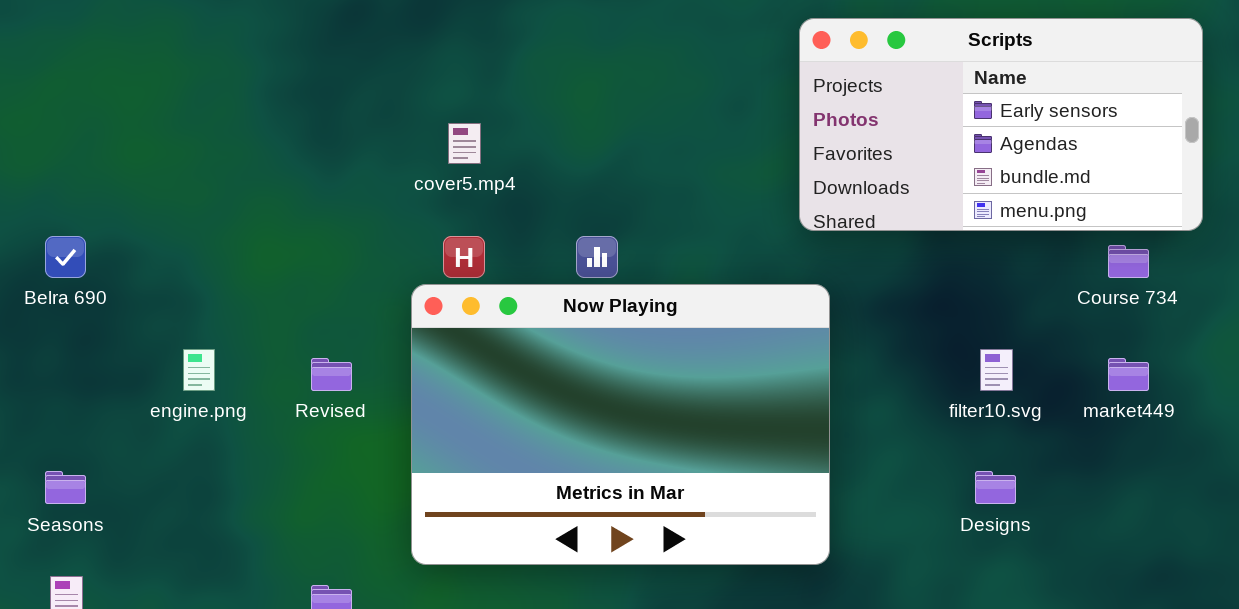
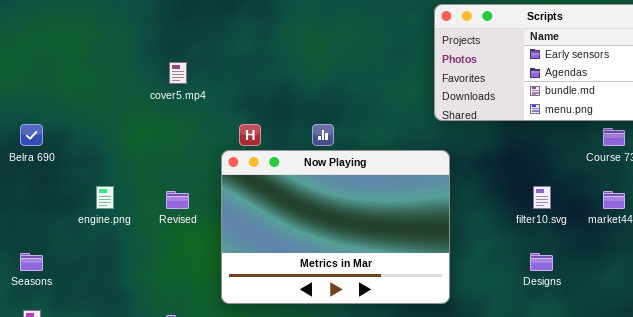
cover5.mp4: [448,123,481,164] -> [169,62,187,84], moved

